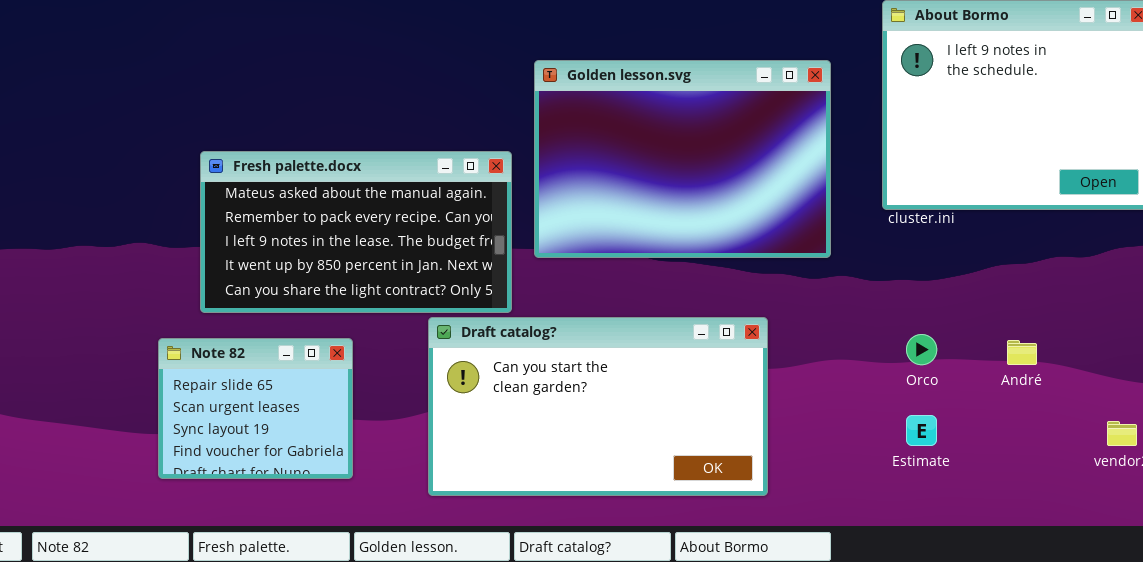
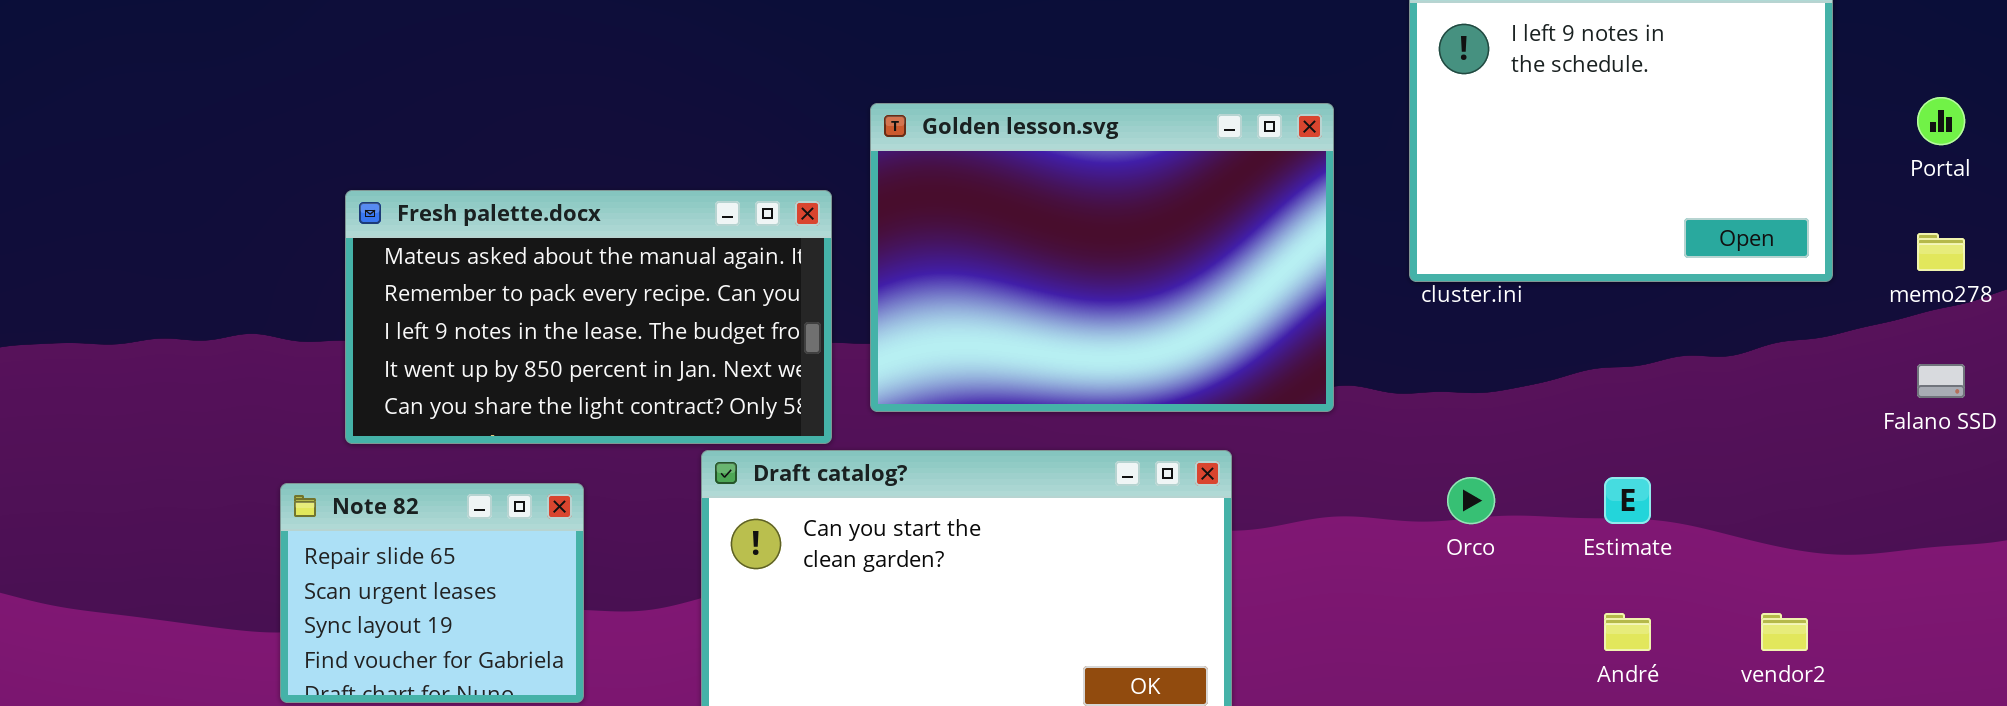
Golden lesson.svg: [534,60,831,258] -> [870,103,1334,412], moved
André: [1007,340,1037,365] -> [1604,613,1651,651], moved
Estimate: [906,415,937,446] -> [1604,477,1651,524], moved

